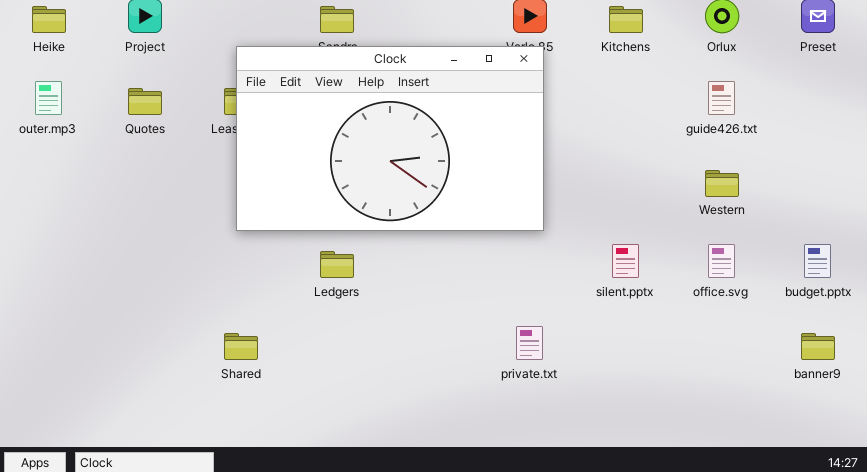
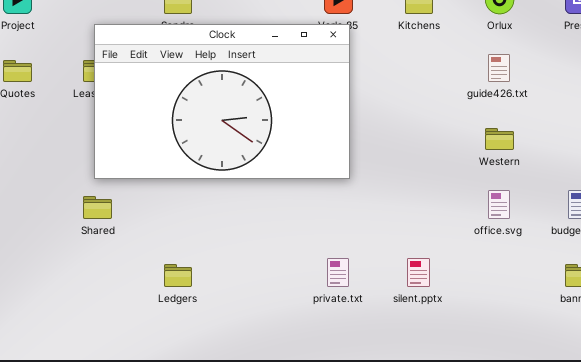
silent.pptx: [612,244,639,278] -> [407,258,430,287], moved
Ledgers: [320,251,354,278] -> [164,264,192,287], moved
Shared: [224,333,258,360] -> [83,196,112,219], moved

